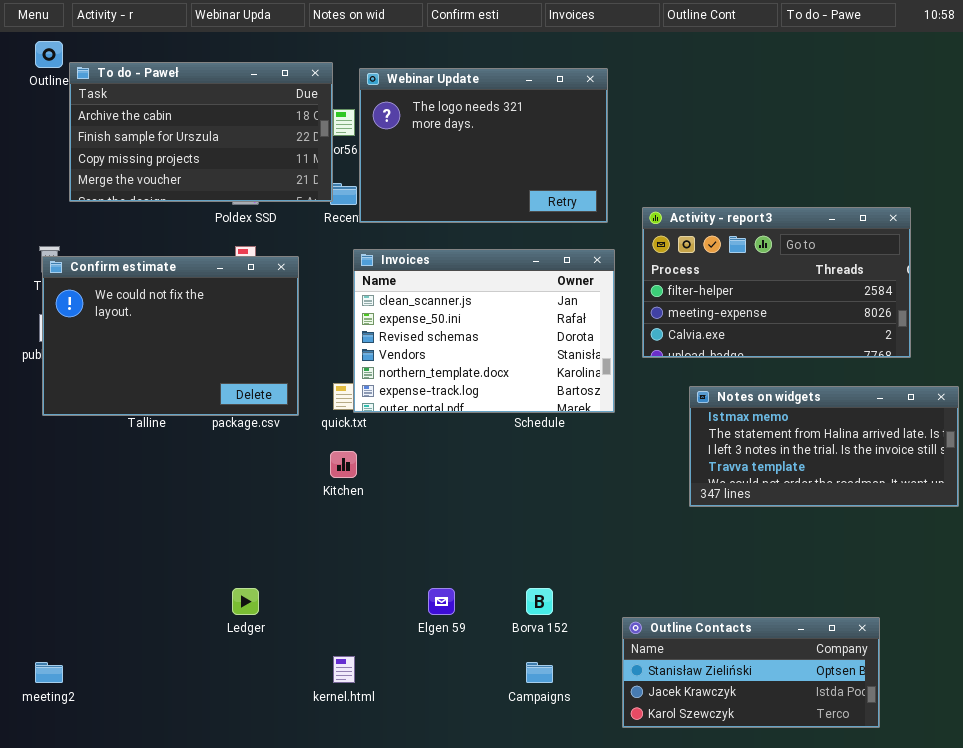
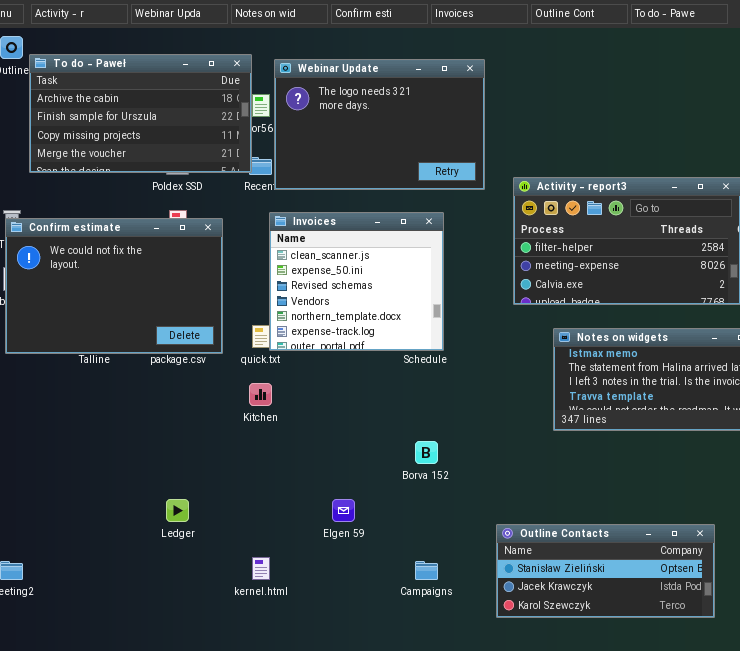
Invoices: [353,249,615,413] -> [269,212,444,351], resized
Borva 152: [526,588,553,615] -> [415,441,438,464], moved

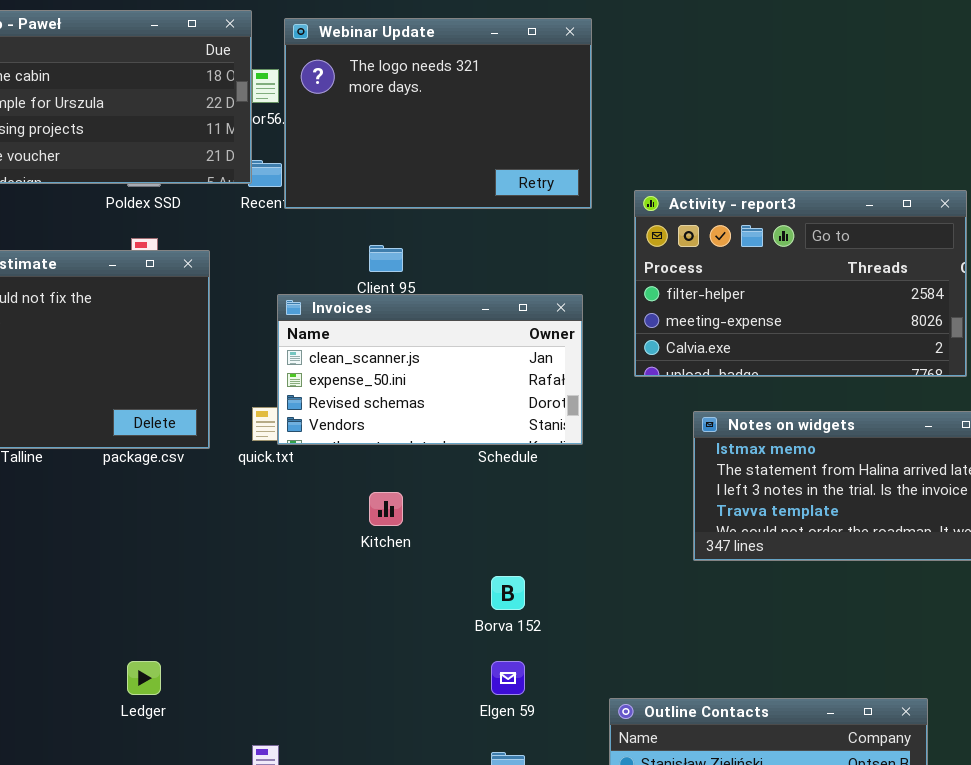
Invoices: [269,212,444,351] -> [277,294,583,445], resized
Kitchen: [249,383,272,406] -> [369,492,403,526], moved
Elgen 59: [332,499,355,522] -> [491,661,525,695], moved

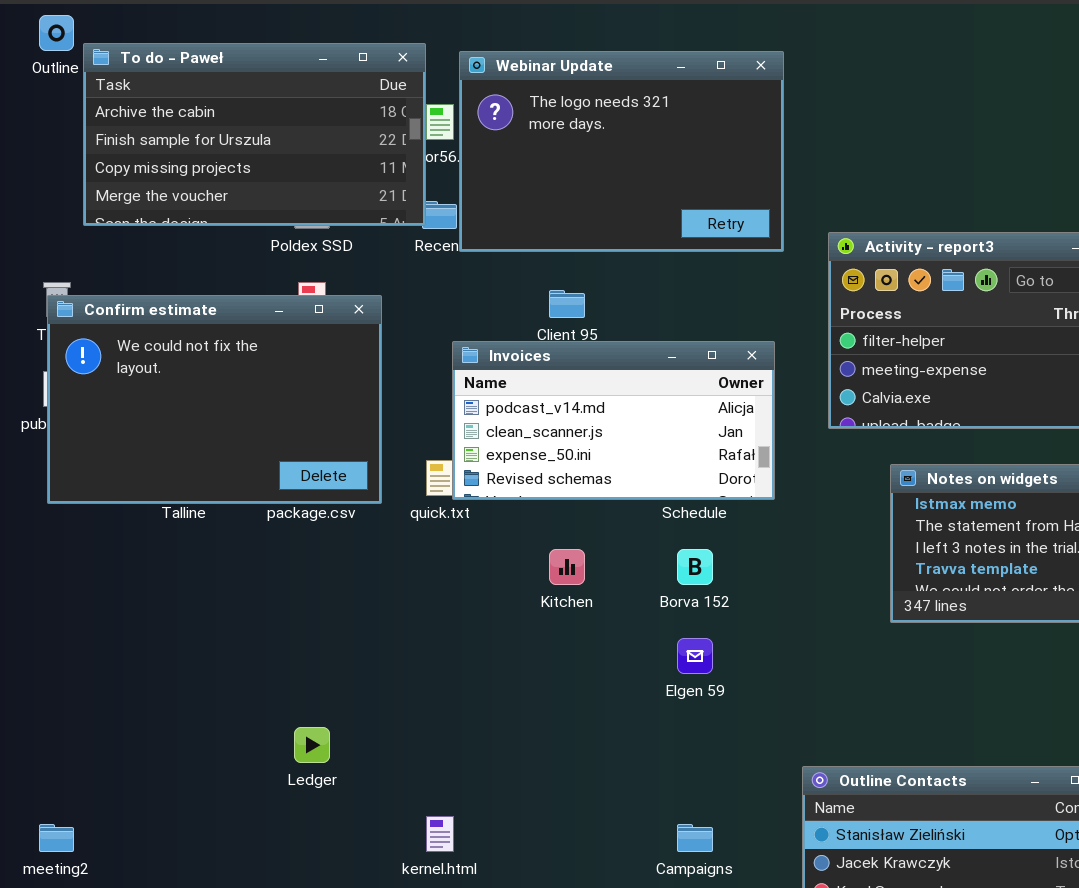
Invoices: [277,294,583,445] -> [452,341,775,500], scrolled up 1 row
Borva 152: [491,576,525,610] -> [677,549,713,585], moved
Elgen 59: [491,661,525,695] -> [677,638,713,674], moved

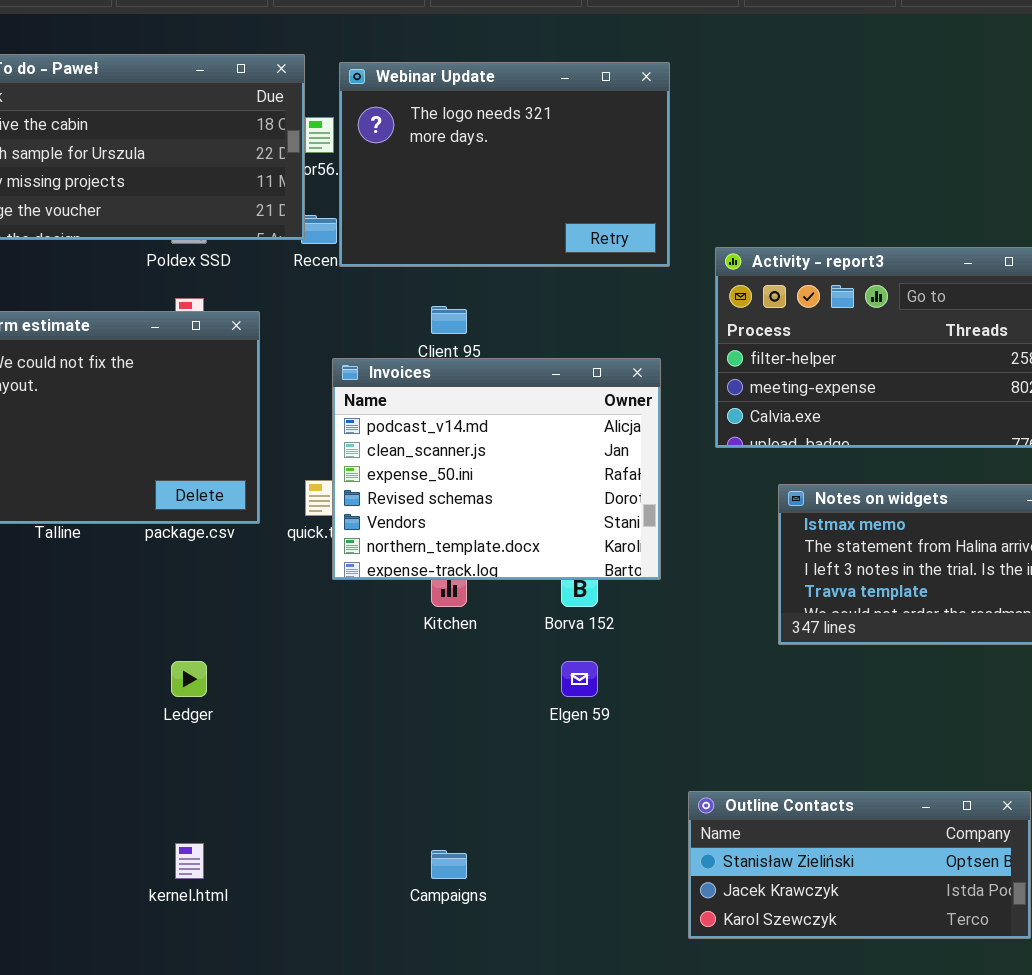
Invoices: [452,341,775,500] -> [332,358,661,580], resized
Ledger: [294,727,330,763] -> [171,661,207,697], moved
kernel.html: [426,816,454,852] -> [175,843,204,879], moved
Campaigns: [677,824,713,852] -> [431,850,467,879], moved

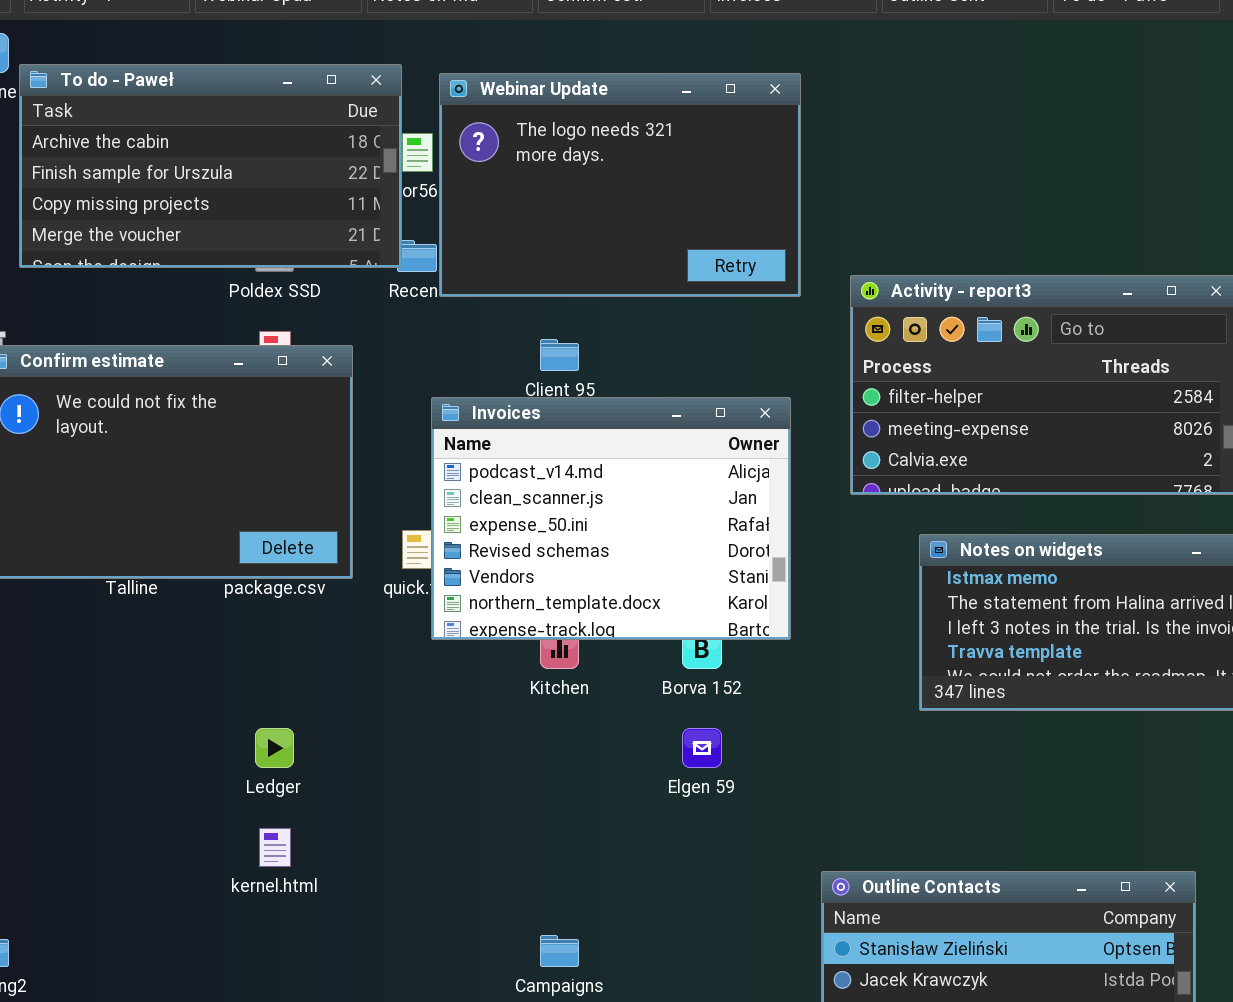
kernel.html: [175,843,204,879] -> [259,828,291,867], moved

